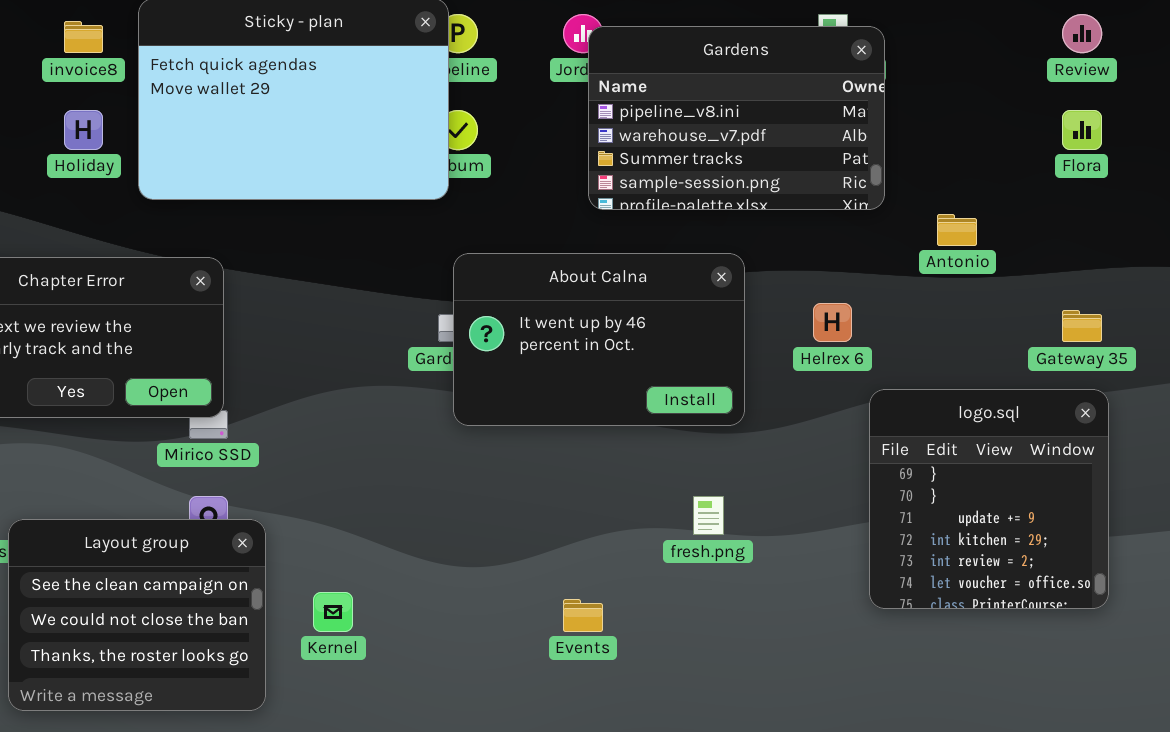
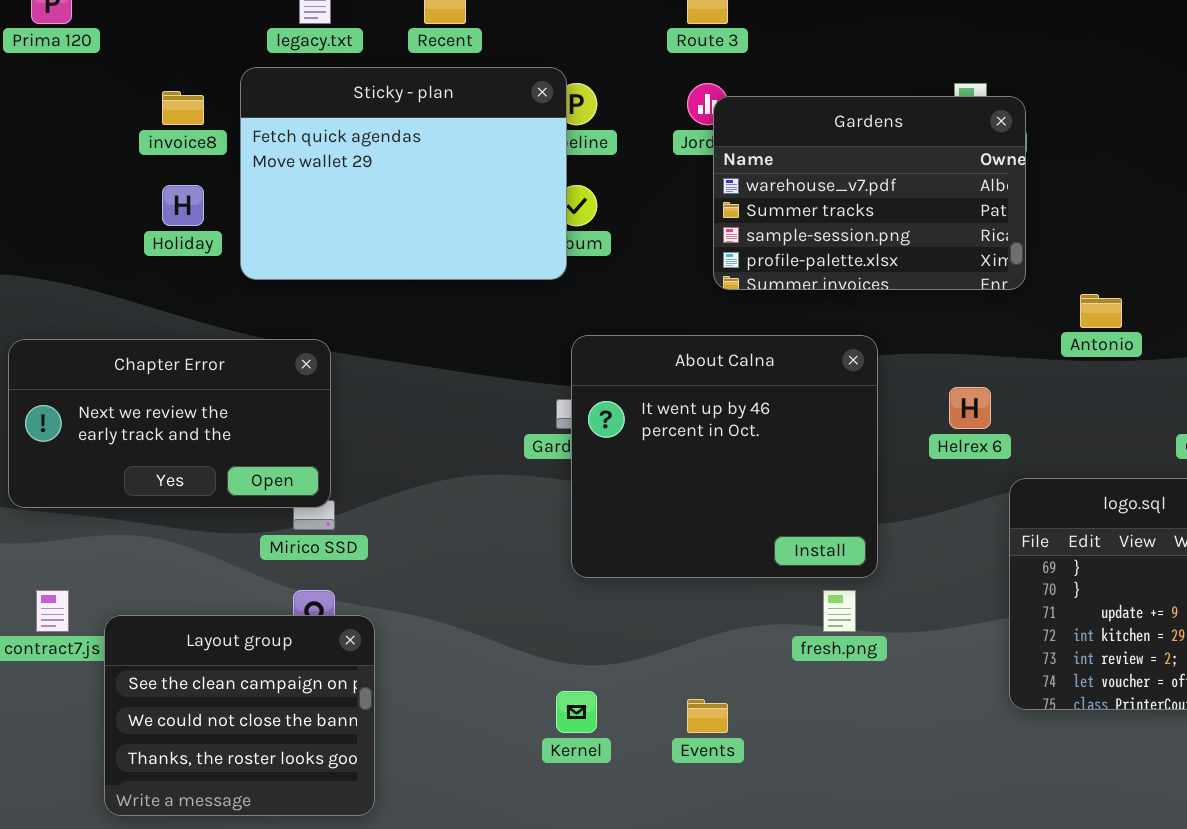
Gardens: [588,26,885,210] -> [713,96,1026,290], scrolled down 1 row
About Calna: [453,253,745,426] -> [571,335,878,578], resized
Kernel: [313,592,353,632] -> [556,691,597,733], moved

